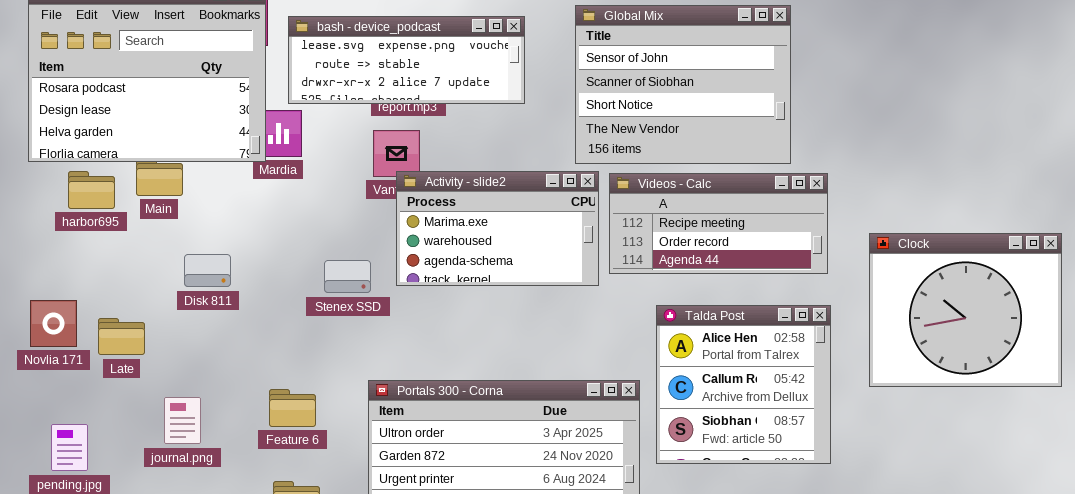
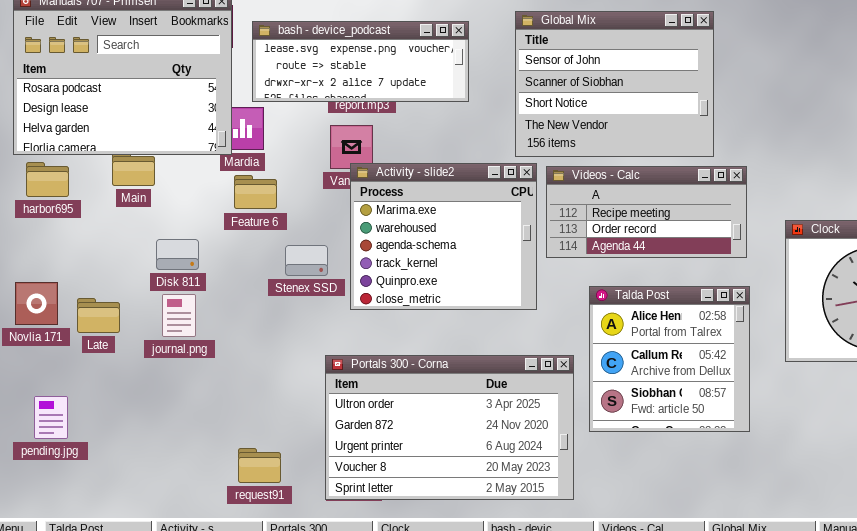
harbor695: [68,171,115,209] -> [26,162,69,197], moved
Activity - slide2: [396,171,599,286] -> [350,163,537,310], resized
Feature 6: [269,389,316,427] -> [234,175,277,209], moved
journal.png: [164,397,201,444] -> [162,294,196,337], moved

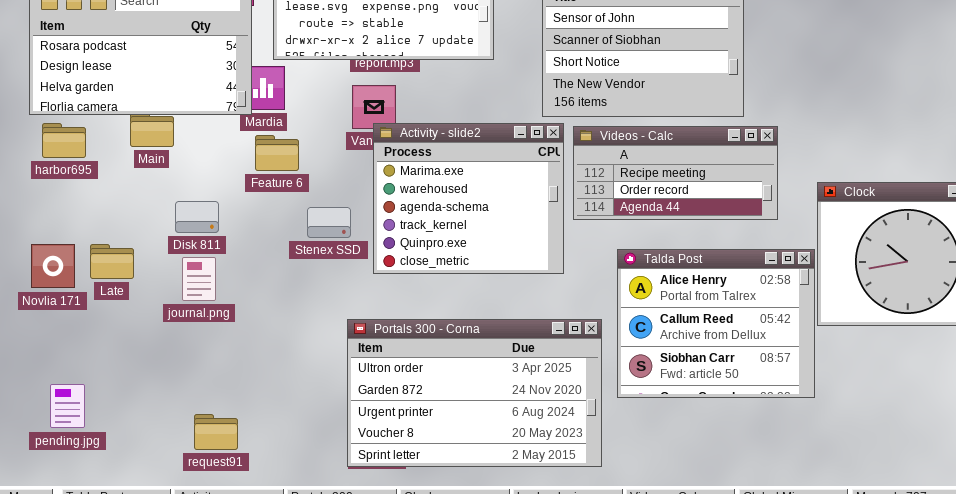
Talda Post: [589,286,750,432] -> [617,249,815,398], resized
Late: [77,298,120,333] -> [90,244,134,279], moved
pending.jpg: [34,396,68,439] -> [50,384,85,428], moved
request91: [238,448,281,483] -> [194,414,238,450], moved

